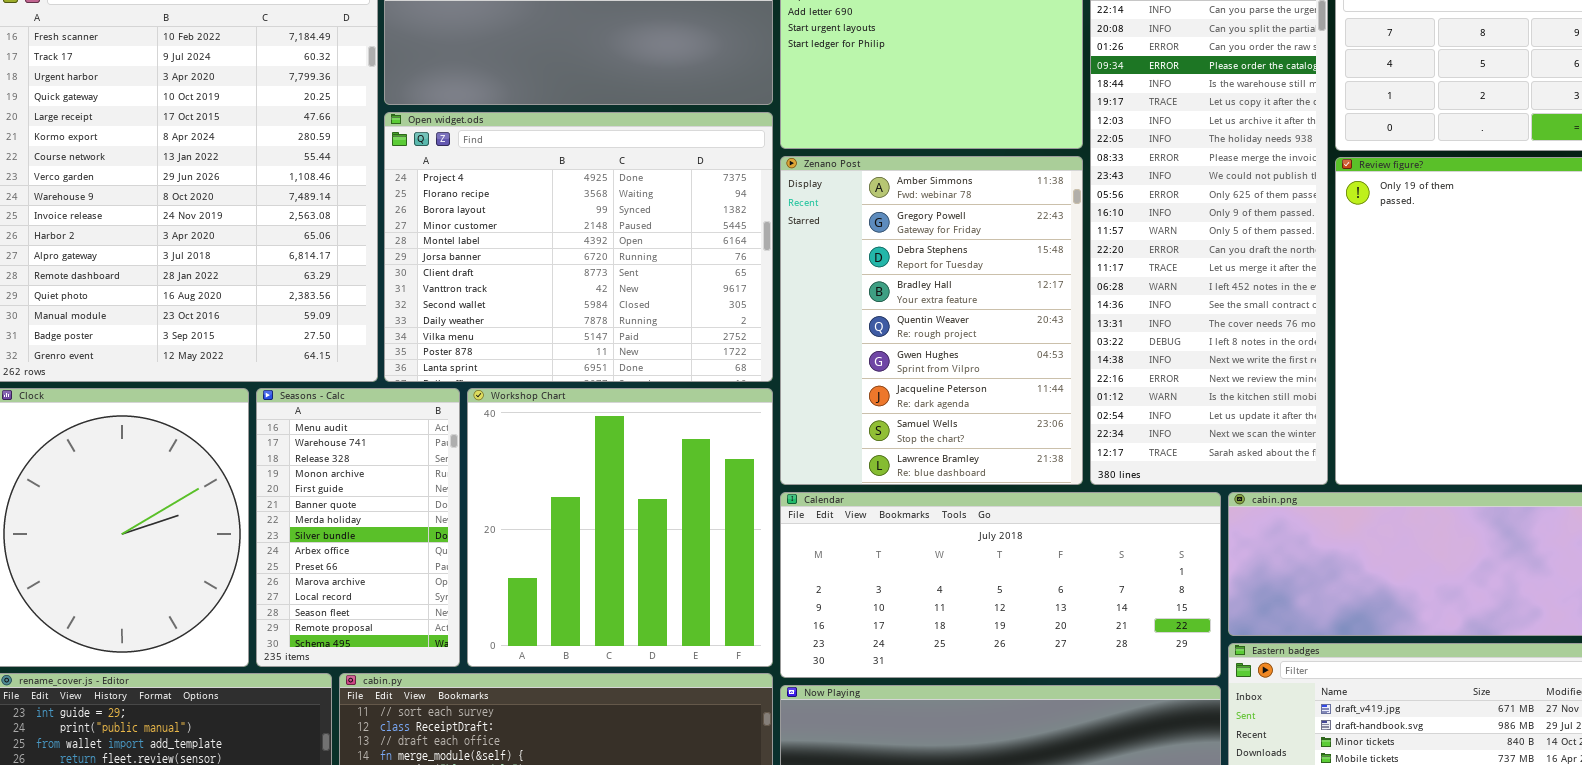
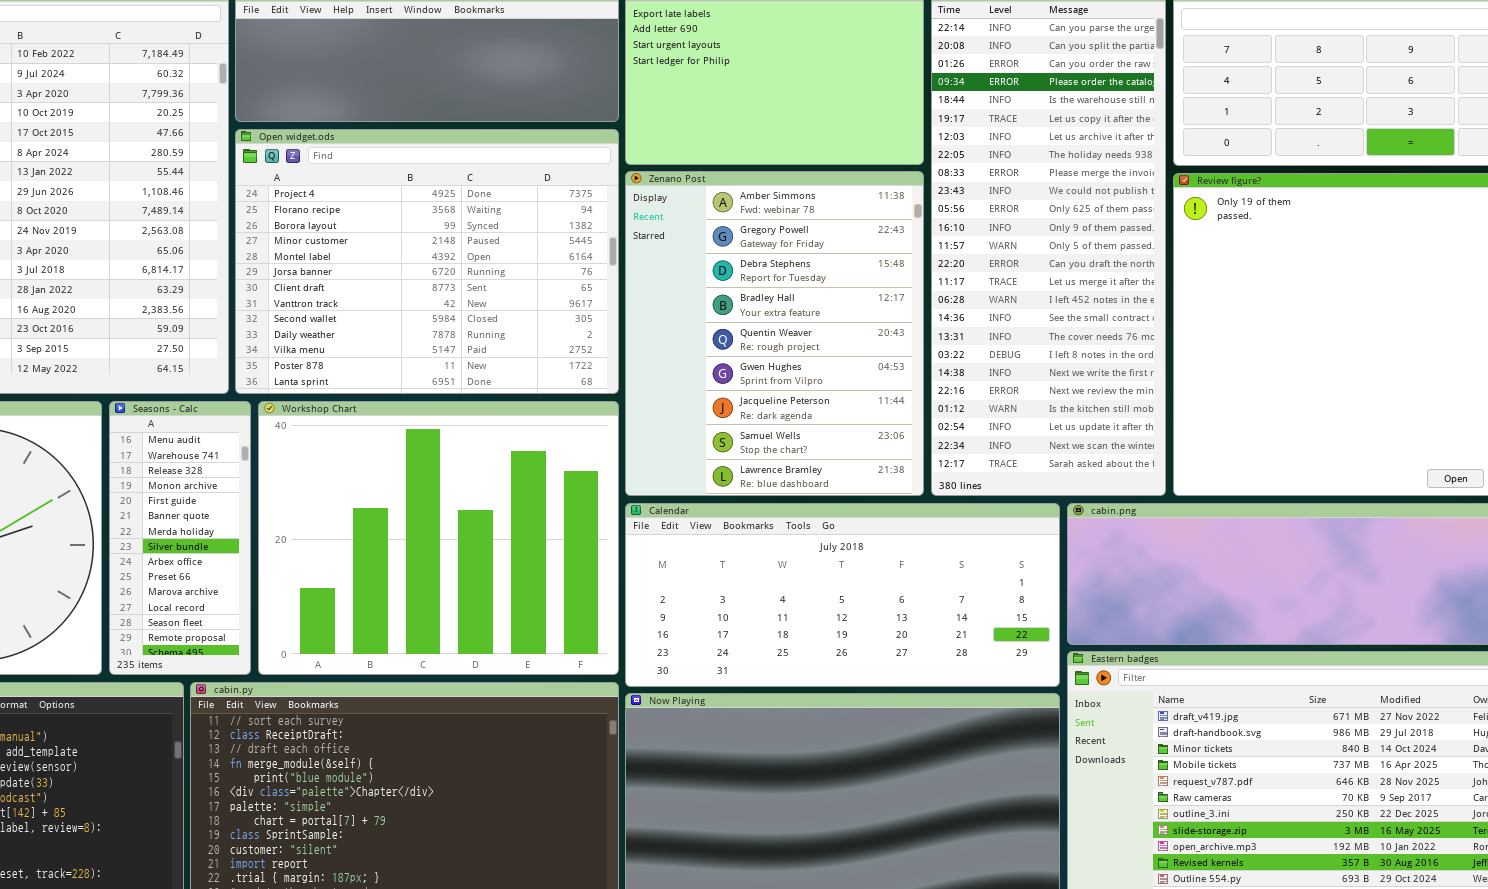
Seasons - Calc: [256,388,460,667] -> [109,401,251,675], resized
Workshop Chart: [467,388,773,667] -> [258,401,619,675], resized

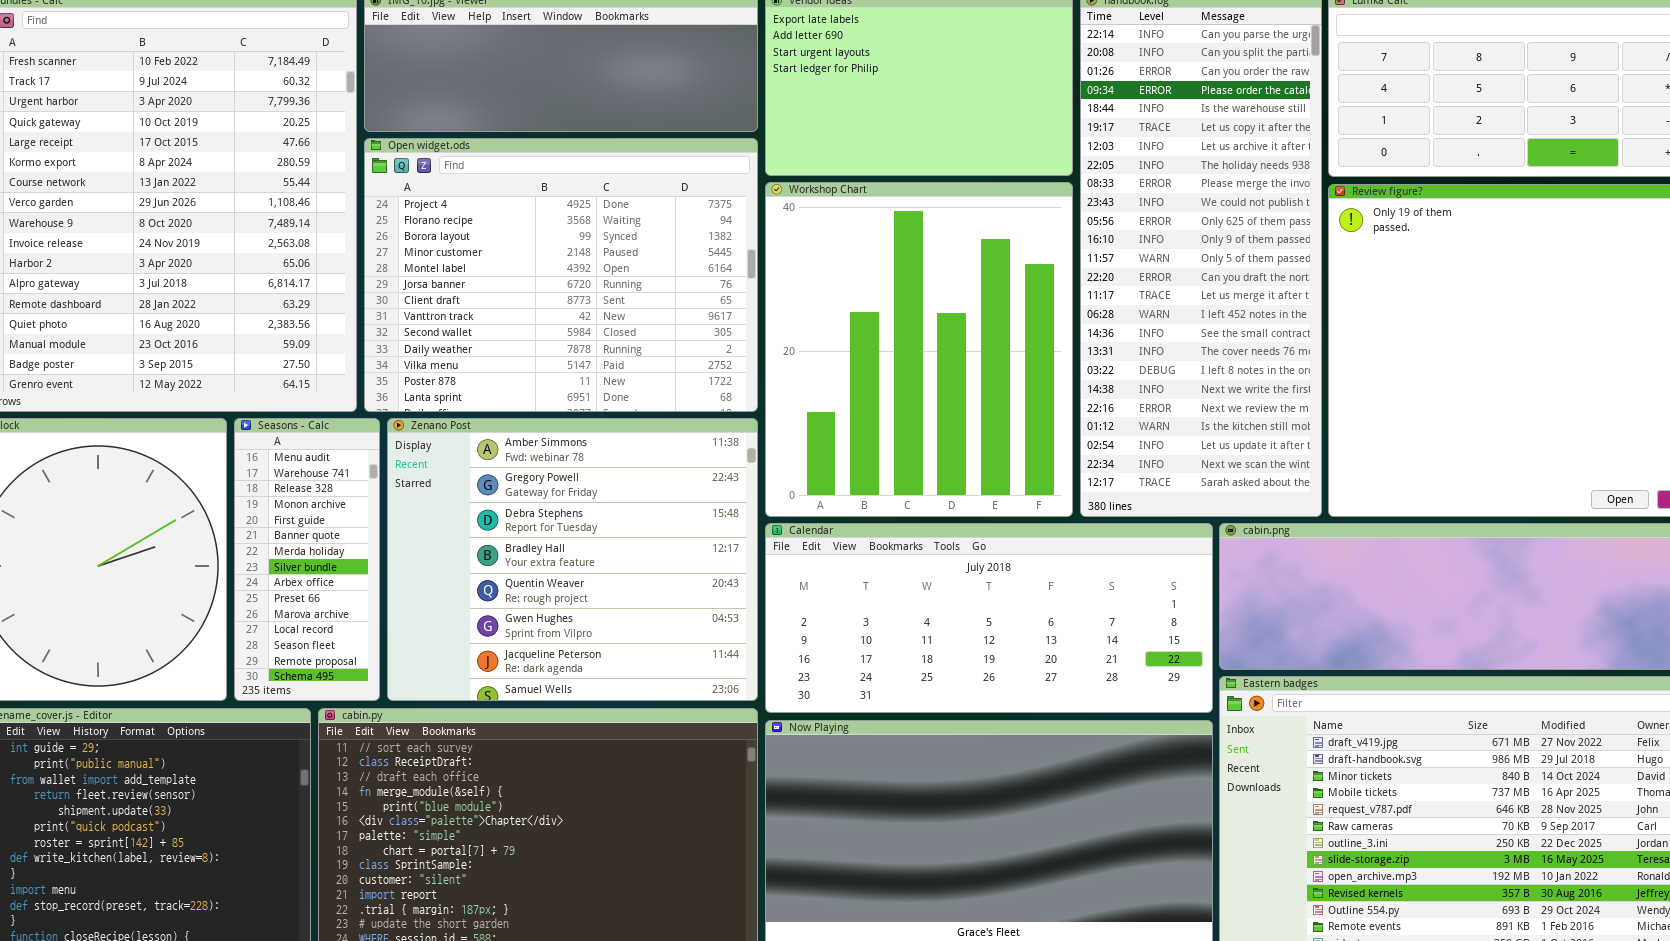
Zenano Post: [625,171,924,496] -> [387,418,758,701], moved, resized
Workshop Chart: [258,401,619,675] -> [765,182,1073,517], moved, resized

